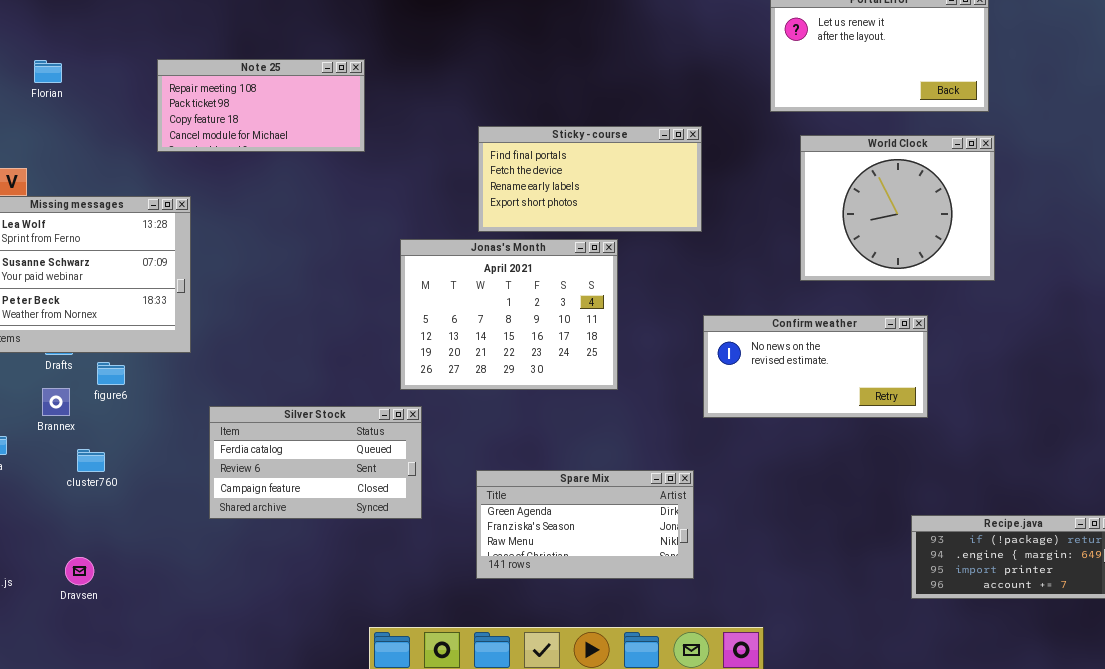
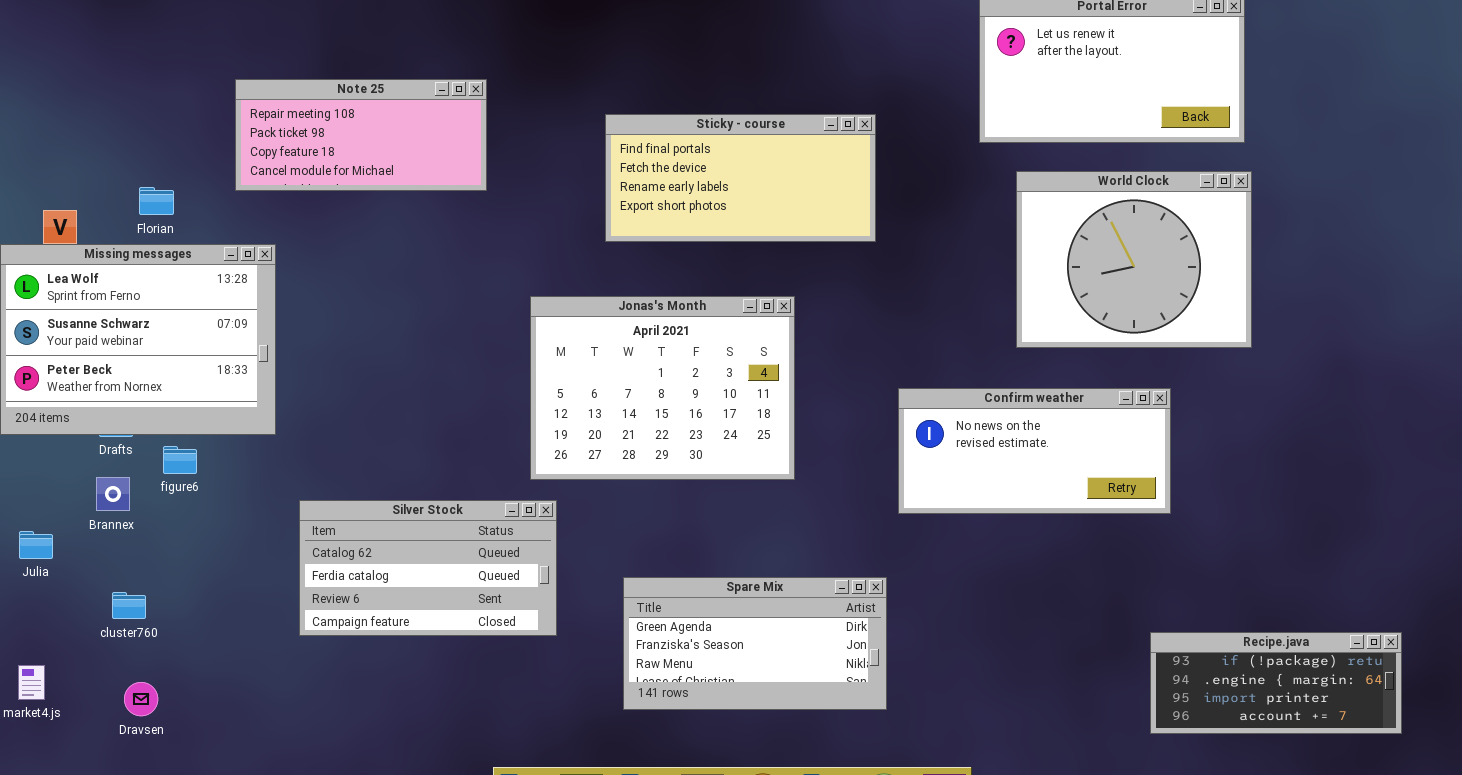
Florian: [34,60,62,83] -> [139,187,174,215], moved
Sticky - course: [478,126,702,232] -> [605,114,876,242], moved
Silver Stock: [209,406,422,519] -> [299,500,557,636], scrolled up 1 row
cluster760: [77,449,105,472] -> [112,592,146,619], moved

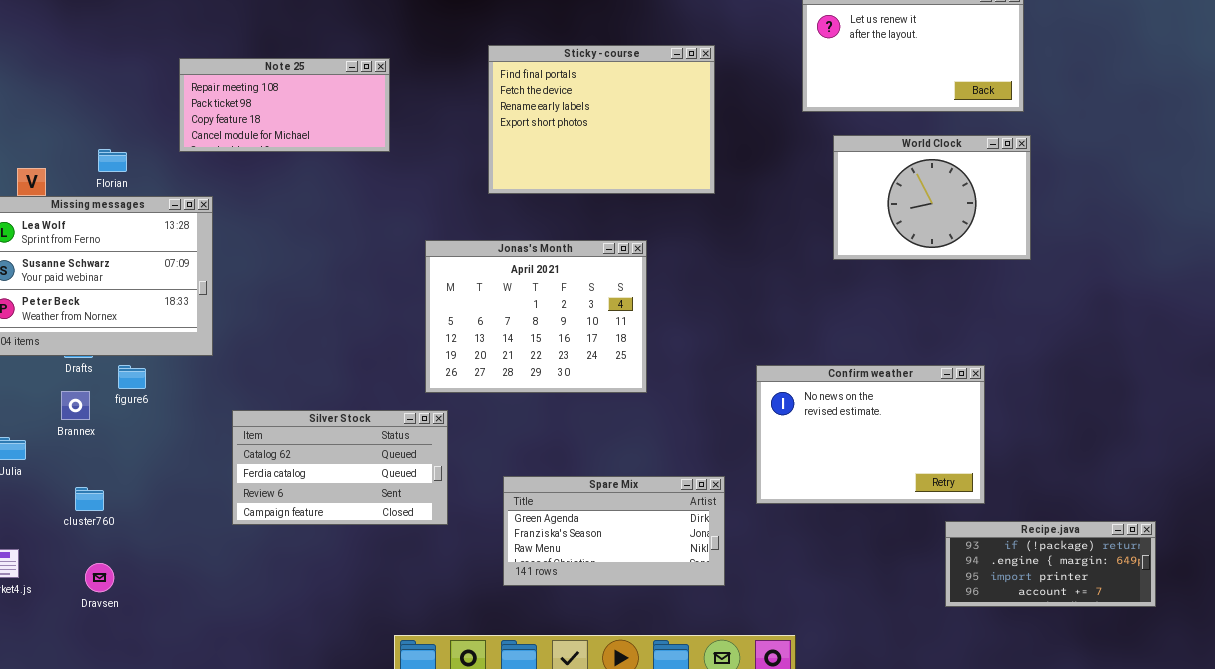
Sticky - course: [605,114,876,242] -> [488,45,715,194], resized
World Clock: [1016,171,1252,348] -> [833,135,1031,260], resized
Confirm weather: [898,388,1171,514] -> [756,365,985,504], moved, resized

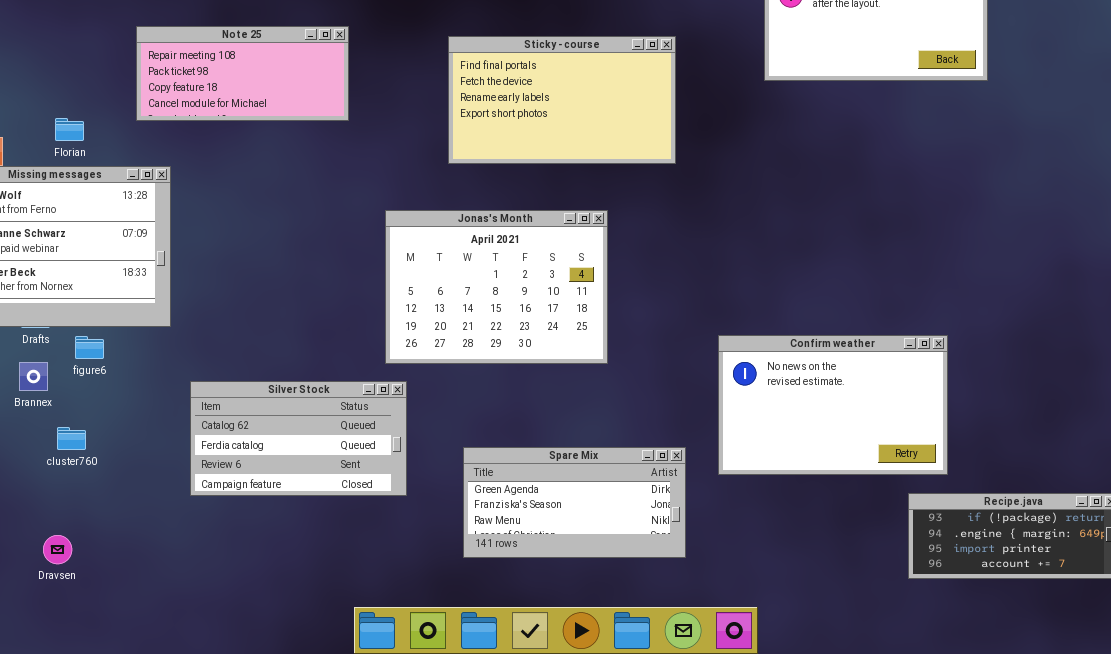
Sticky - course: [488,45,715,194] -> [448,36,676,164], resized
World Clock: [833,135,1031,260] -> none, closed
cluster760: [75,487,104,511] -> [57,427,86,450], moved

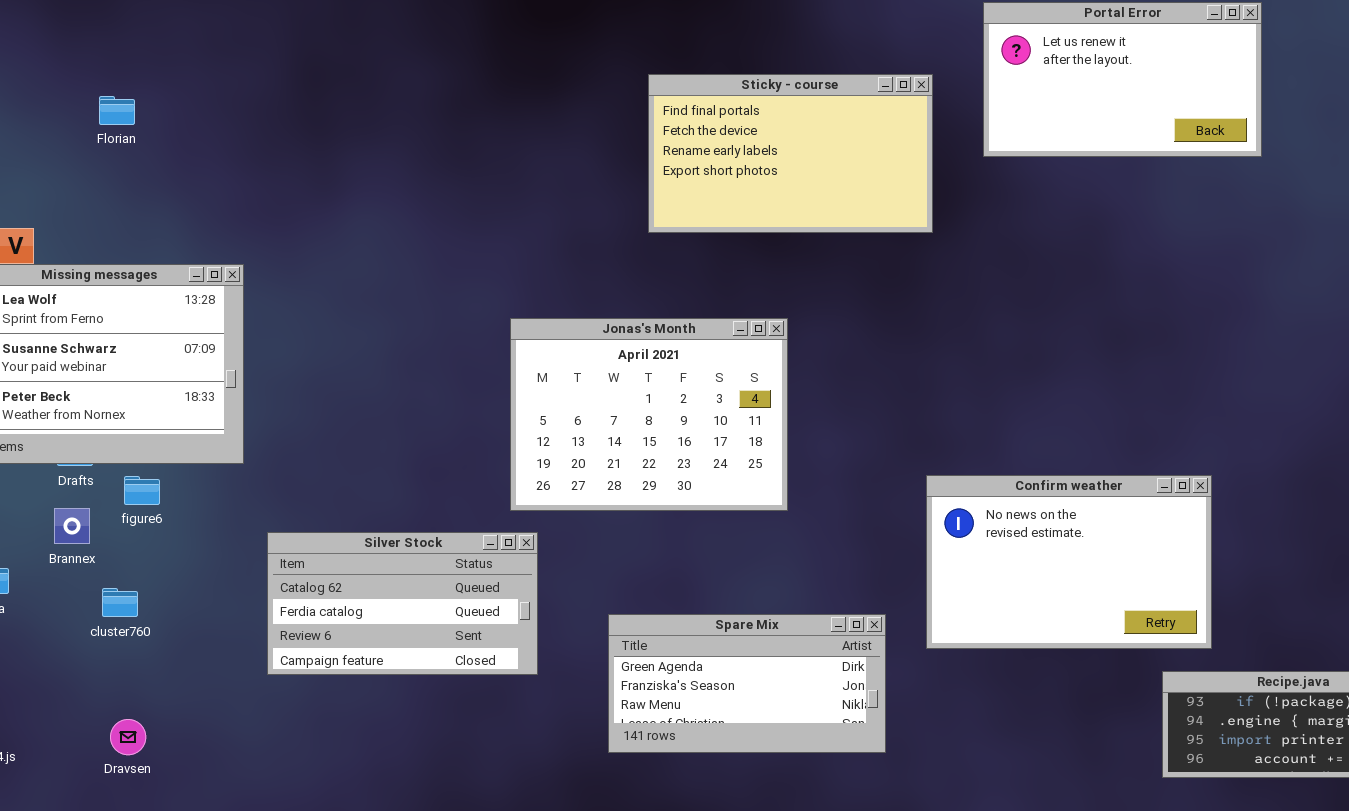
Note 25: [136,26,349,121] -> none, closed
Sticky - course: [448,36,676,164] -> [648,74,933,233], moved
Florian: [55,118,84,141] -> [99,96,135,125], moved
Dravsen: [43,535,72,564] -> [110,719,146,755], moved

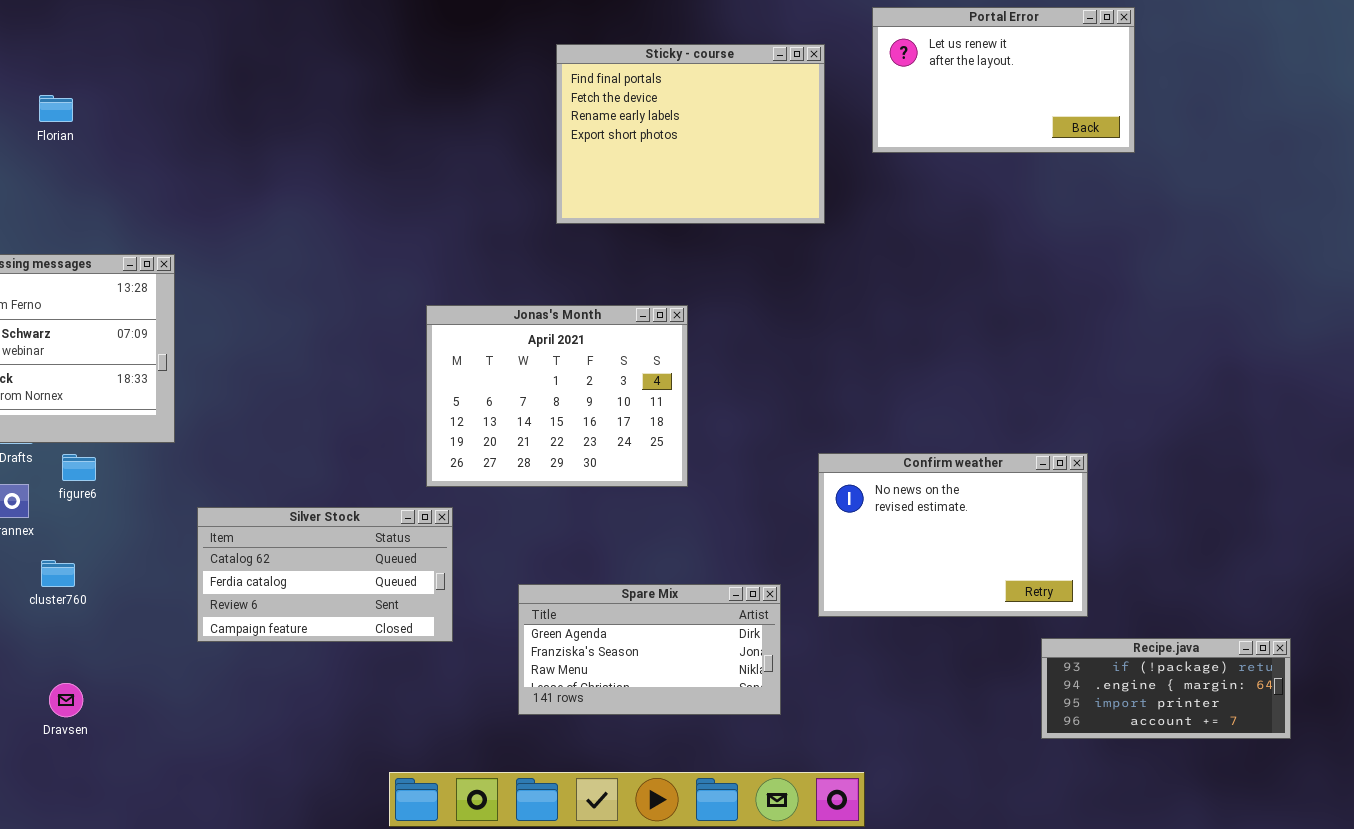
Sticky - course: [648,74,933,233] -> [556,44,825,224], resized

